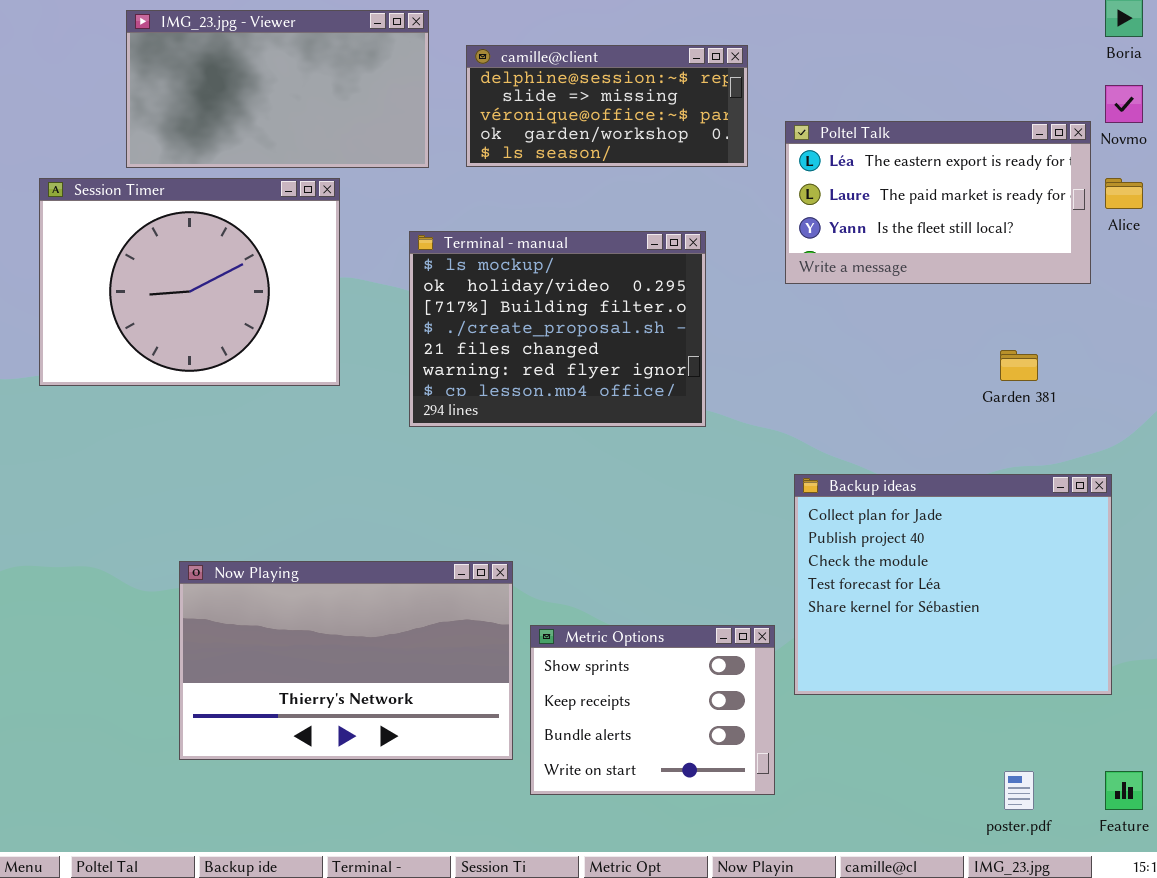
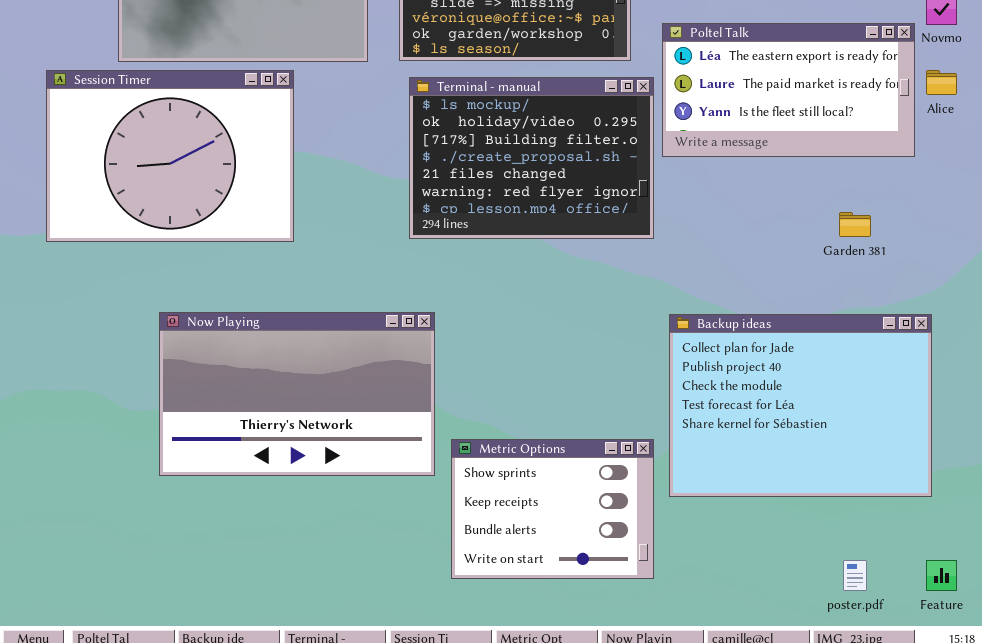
Terminal - manual: [409,231,706,427] -> [409,77,654,239], moved
Now Playing: [179,561,513,760] -> [159,312,435,476], moved

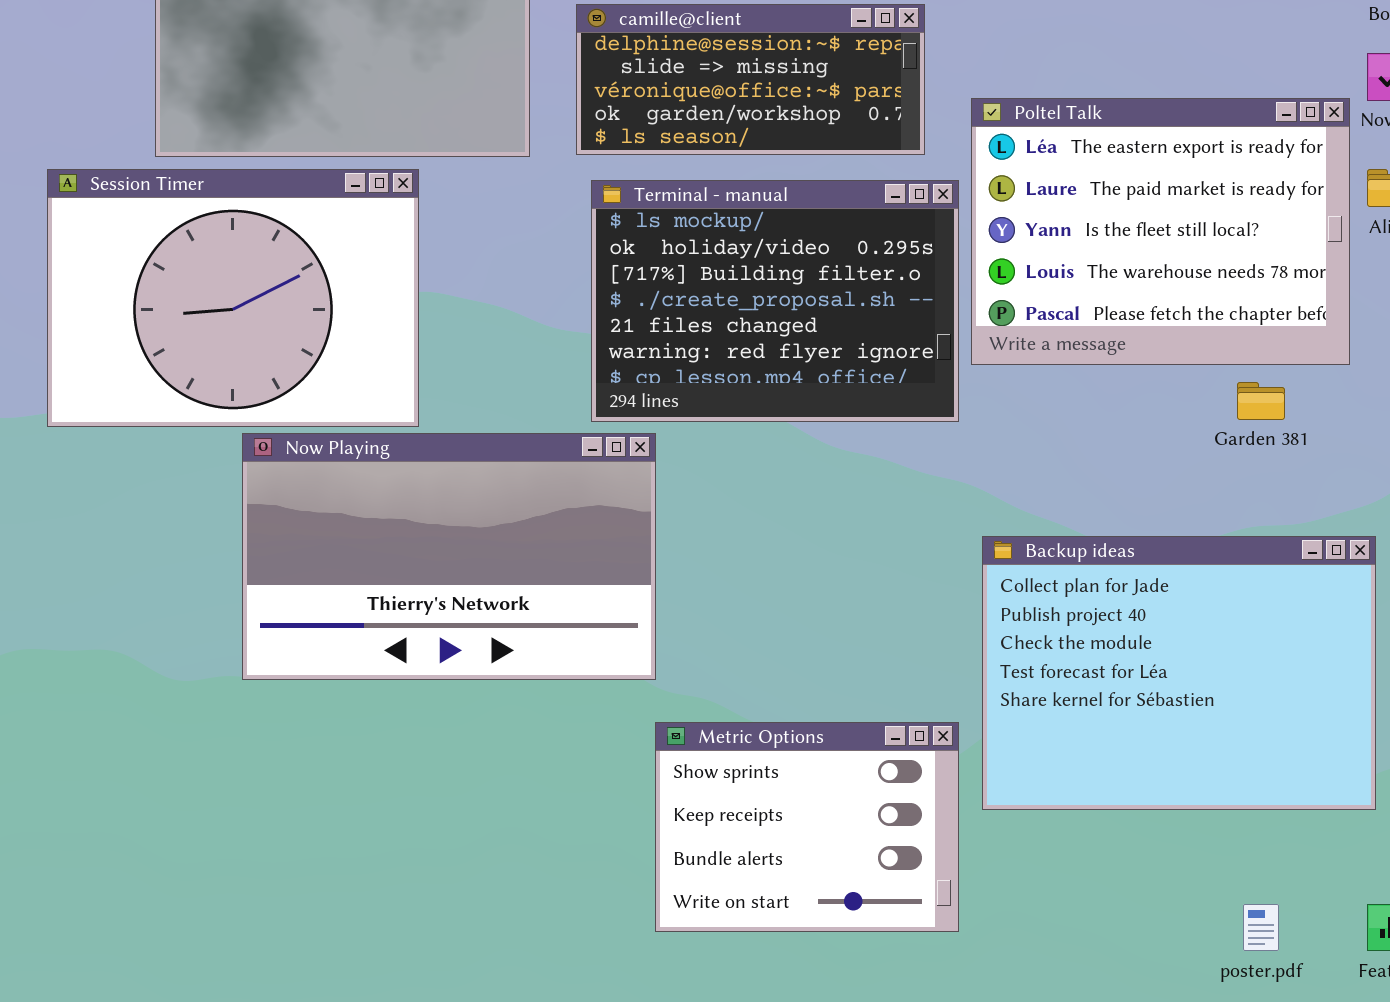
Poltel Talk: [662,23,915,157] -> [971,98,1350,365], resized
Now Playing: [159,312,435,476] -> [242,433,656,680], moved

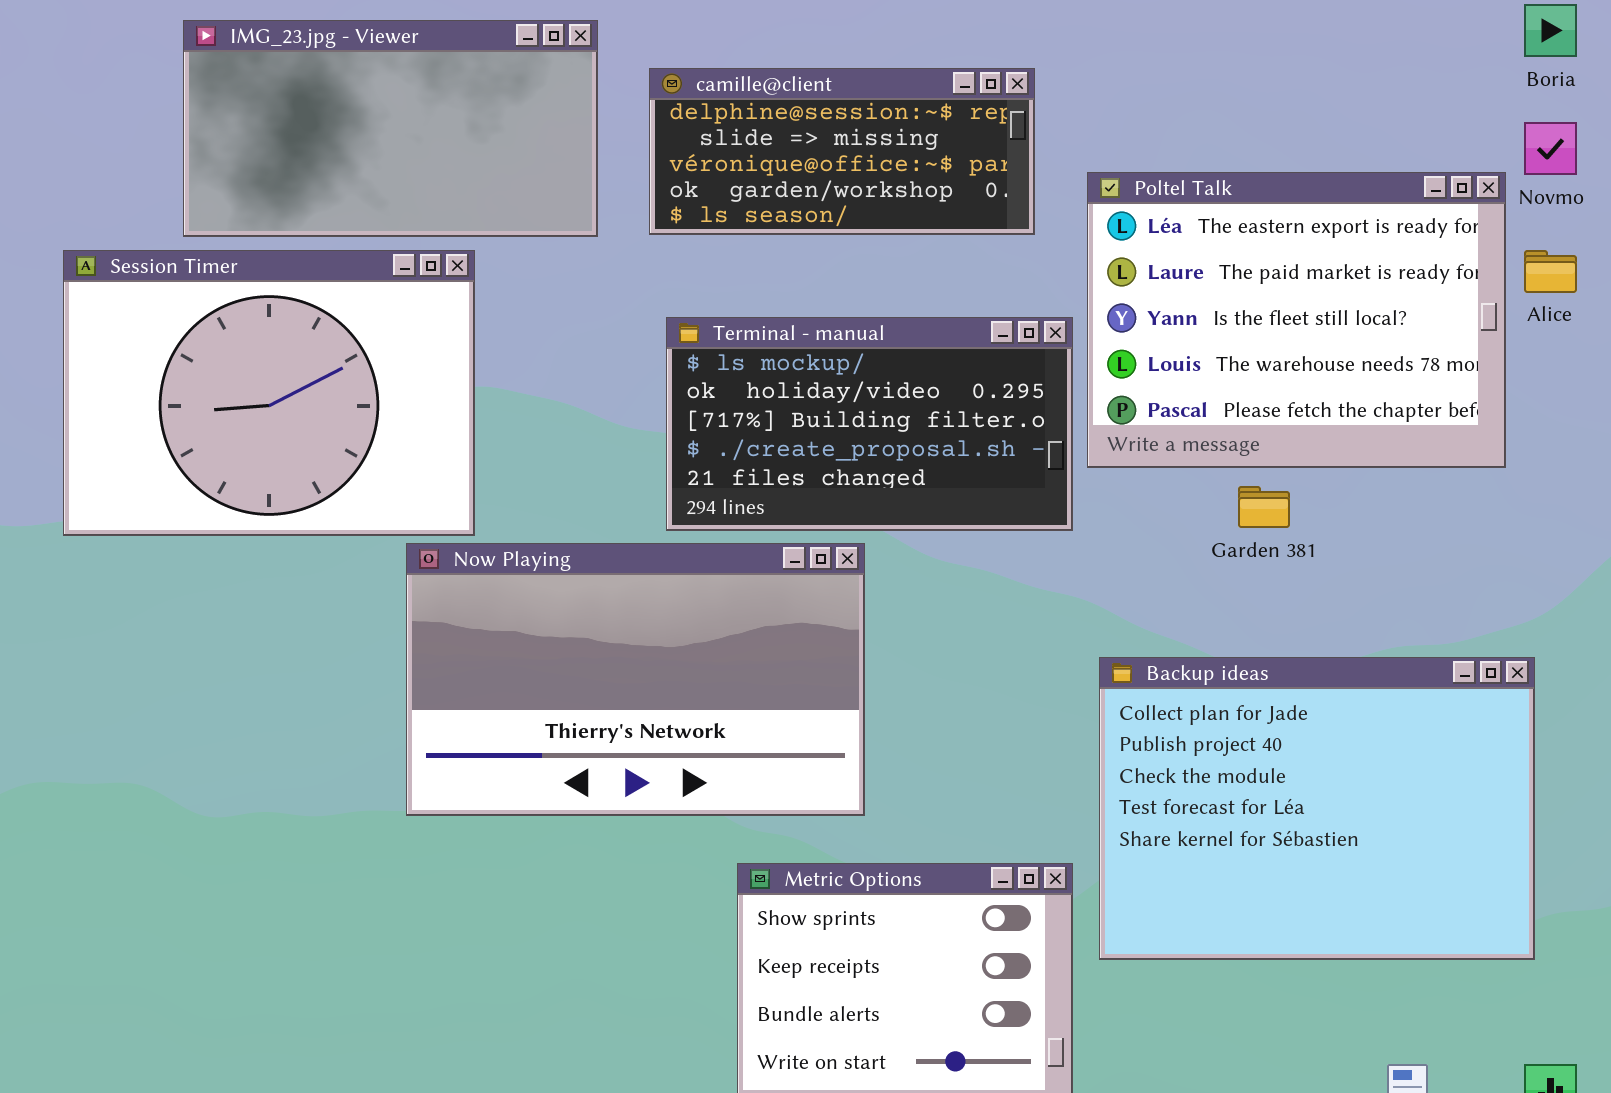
Terminal - manual: [591,180,959,422] -> [666,317,1073,531], resized
Garden 381: [1237,382,1285,420] -> [1238,486,1290,528], moved
Now Playing: [242,433,656,680] -> [406,543,865,816], moved

